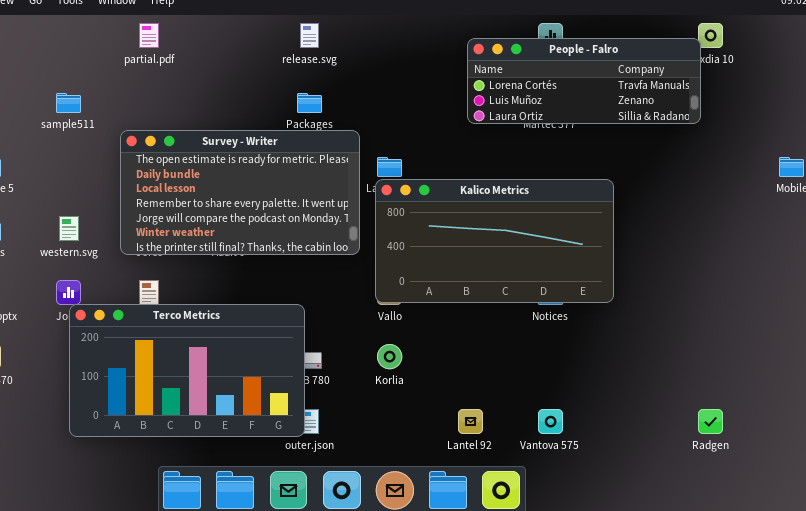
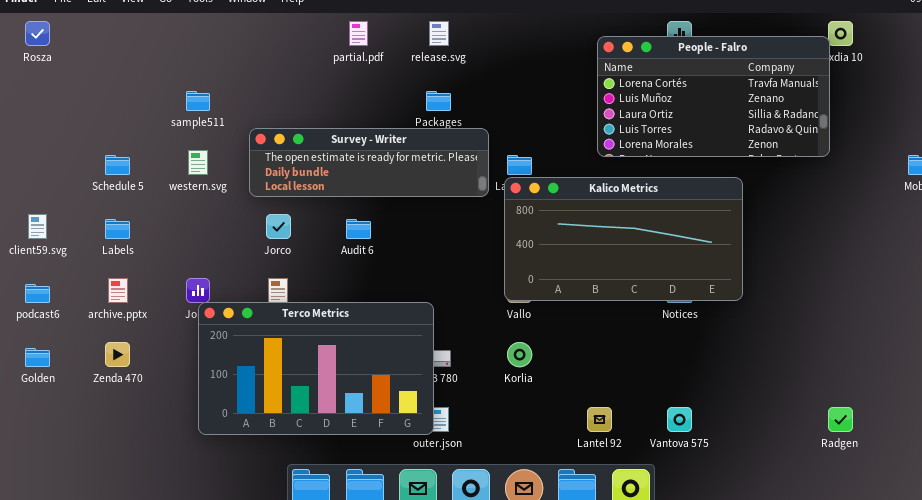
partial.pdf: [139,23,159,48] -> [349,21,368,46], moved
People - Falro: [467,38,701,124] -> [597,36,830,157], resized
Survey - Writer: [120,130,360,255] -> [249,128,489,197], resized
western.svg: [59,216,79,241] -> [188,150,208,175], moved

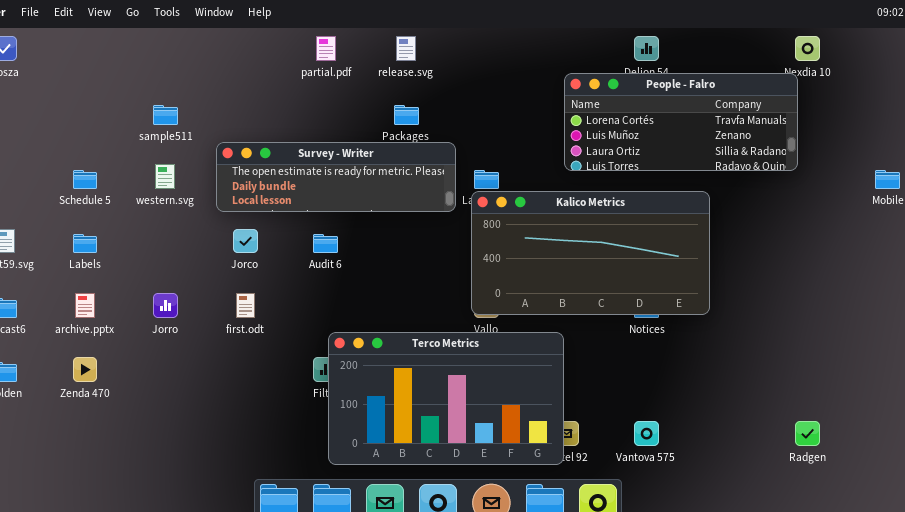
People - Falro: [597,36,830,157] -> [564,73,798,171], resized
Terco Metrics: [198,302,434,435] -> [328,332,564,465], moved

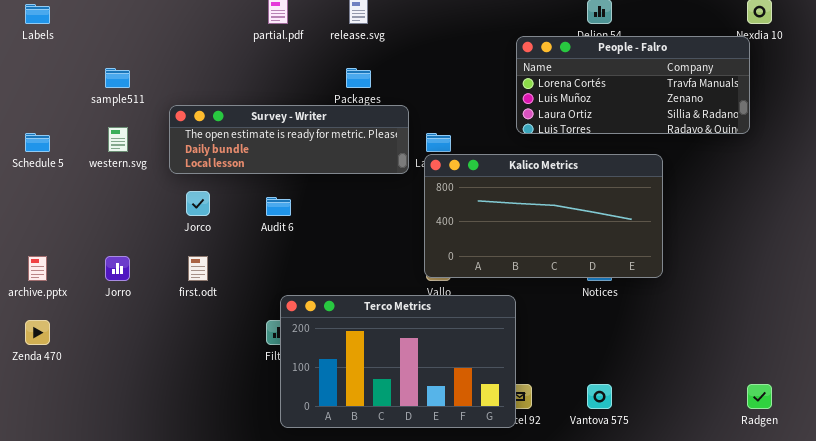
Labels: [73,234,97,253] -> [25,4,50,24], moved

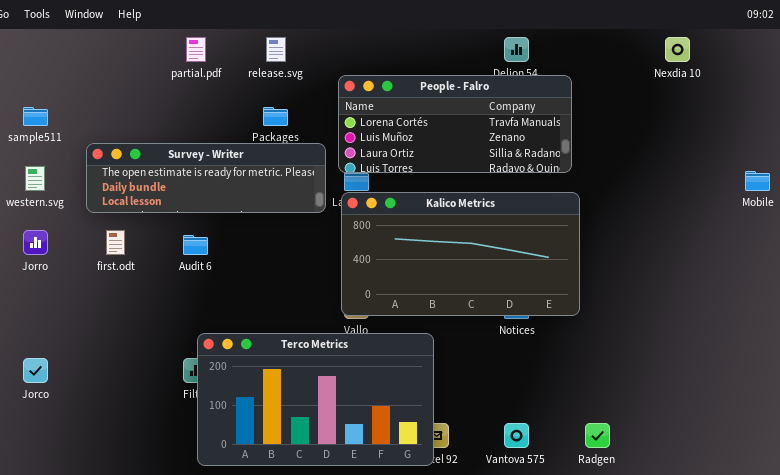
People - Falro: [516,36,750,134] -> [338,75,572,173], moved
Jorco: [186,191,210,216] -> [23,358,48,383], moved
Jorro: [105,256,130,281] -> [23,230,48,255], moved
first.odt: [188,256,208,281] -> [106,230,125,255], moved
Radgen: [747,384,772,409] -> [585,423,610,448], moved

